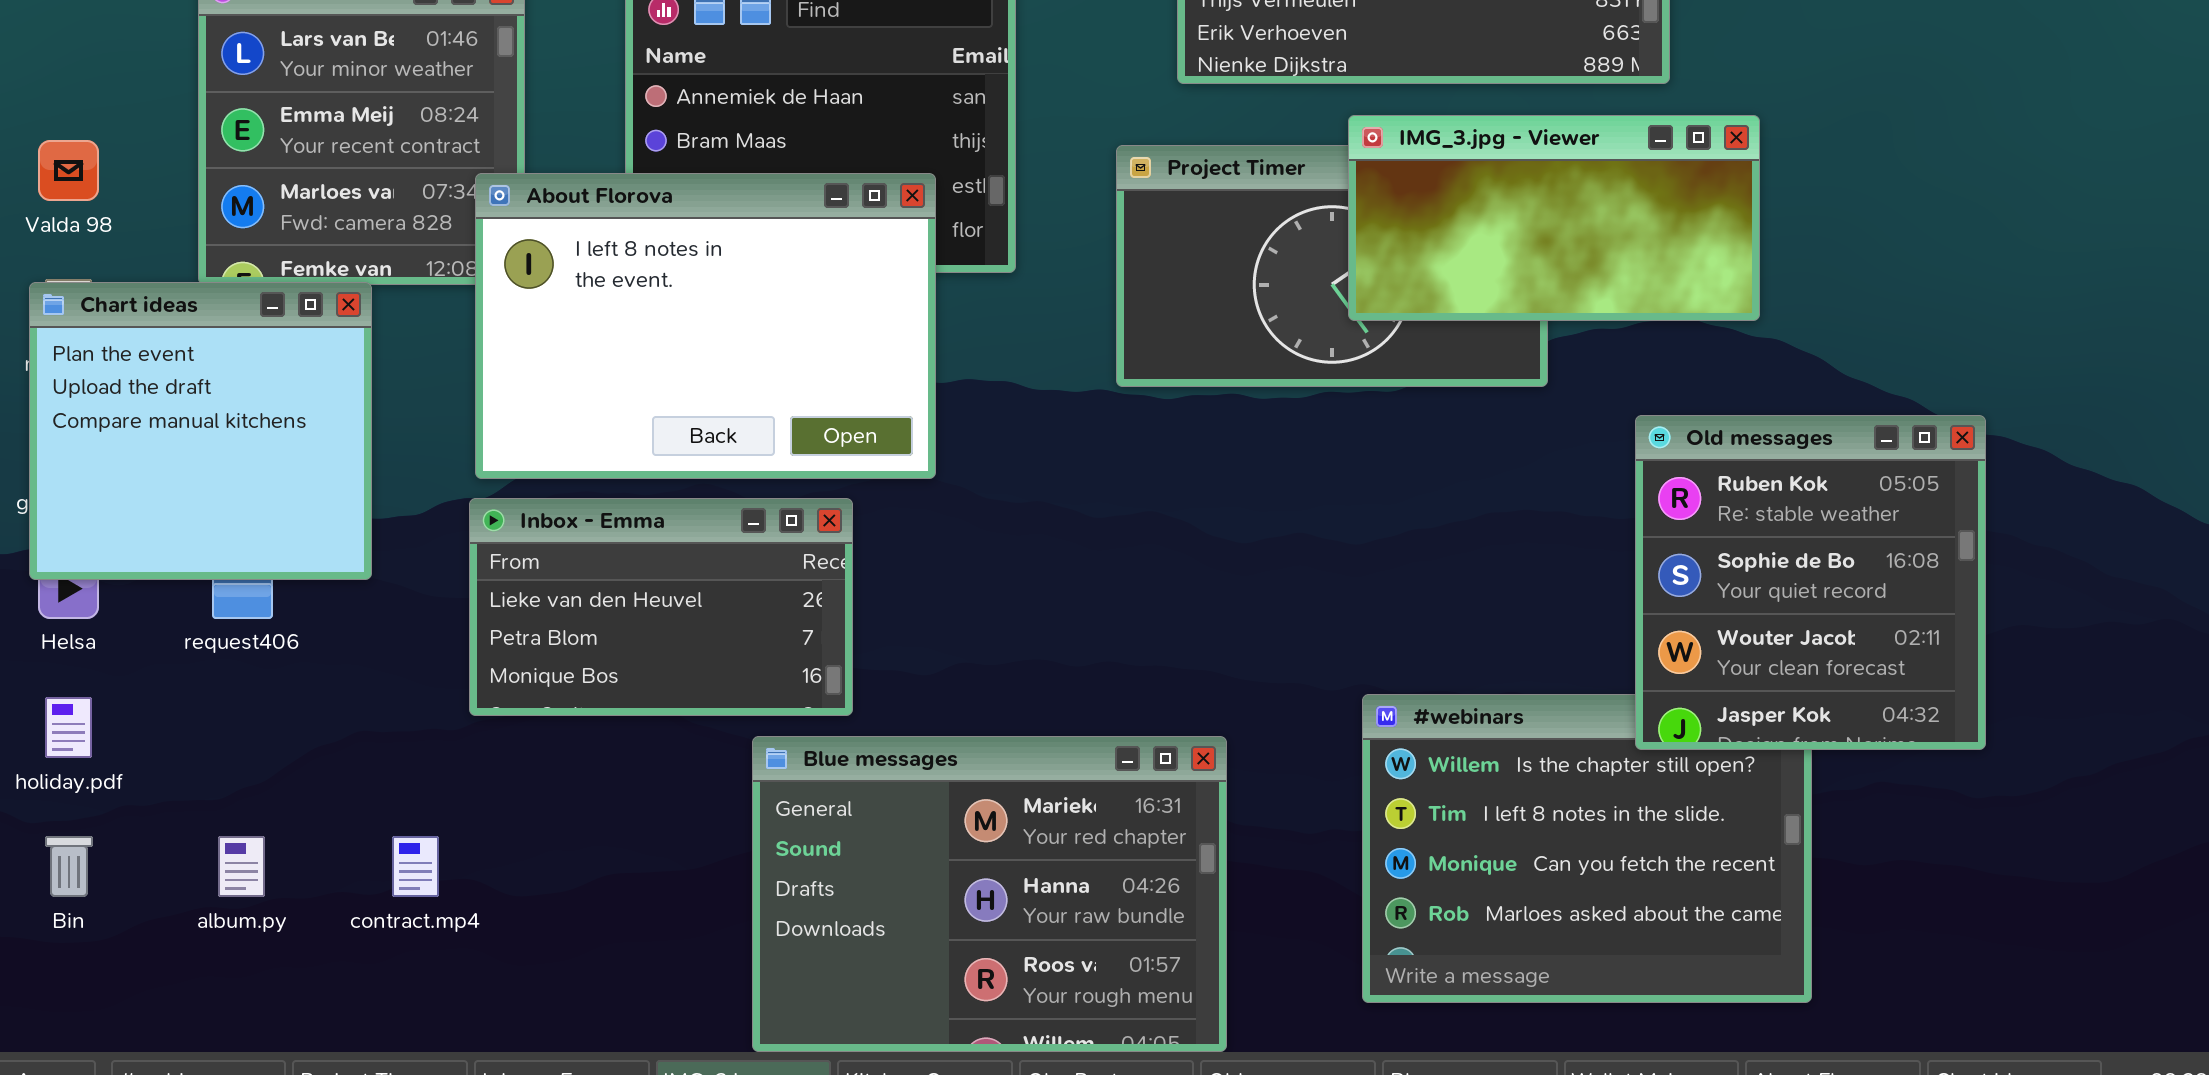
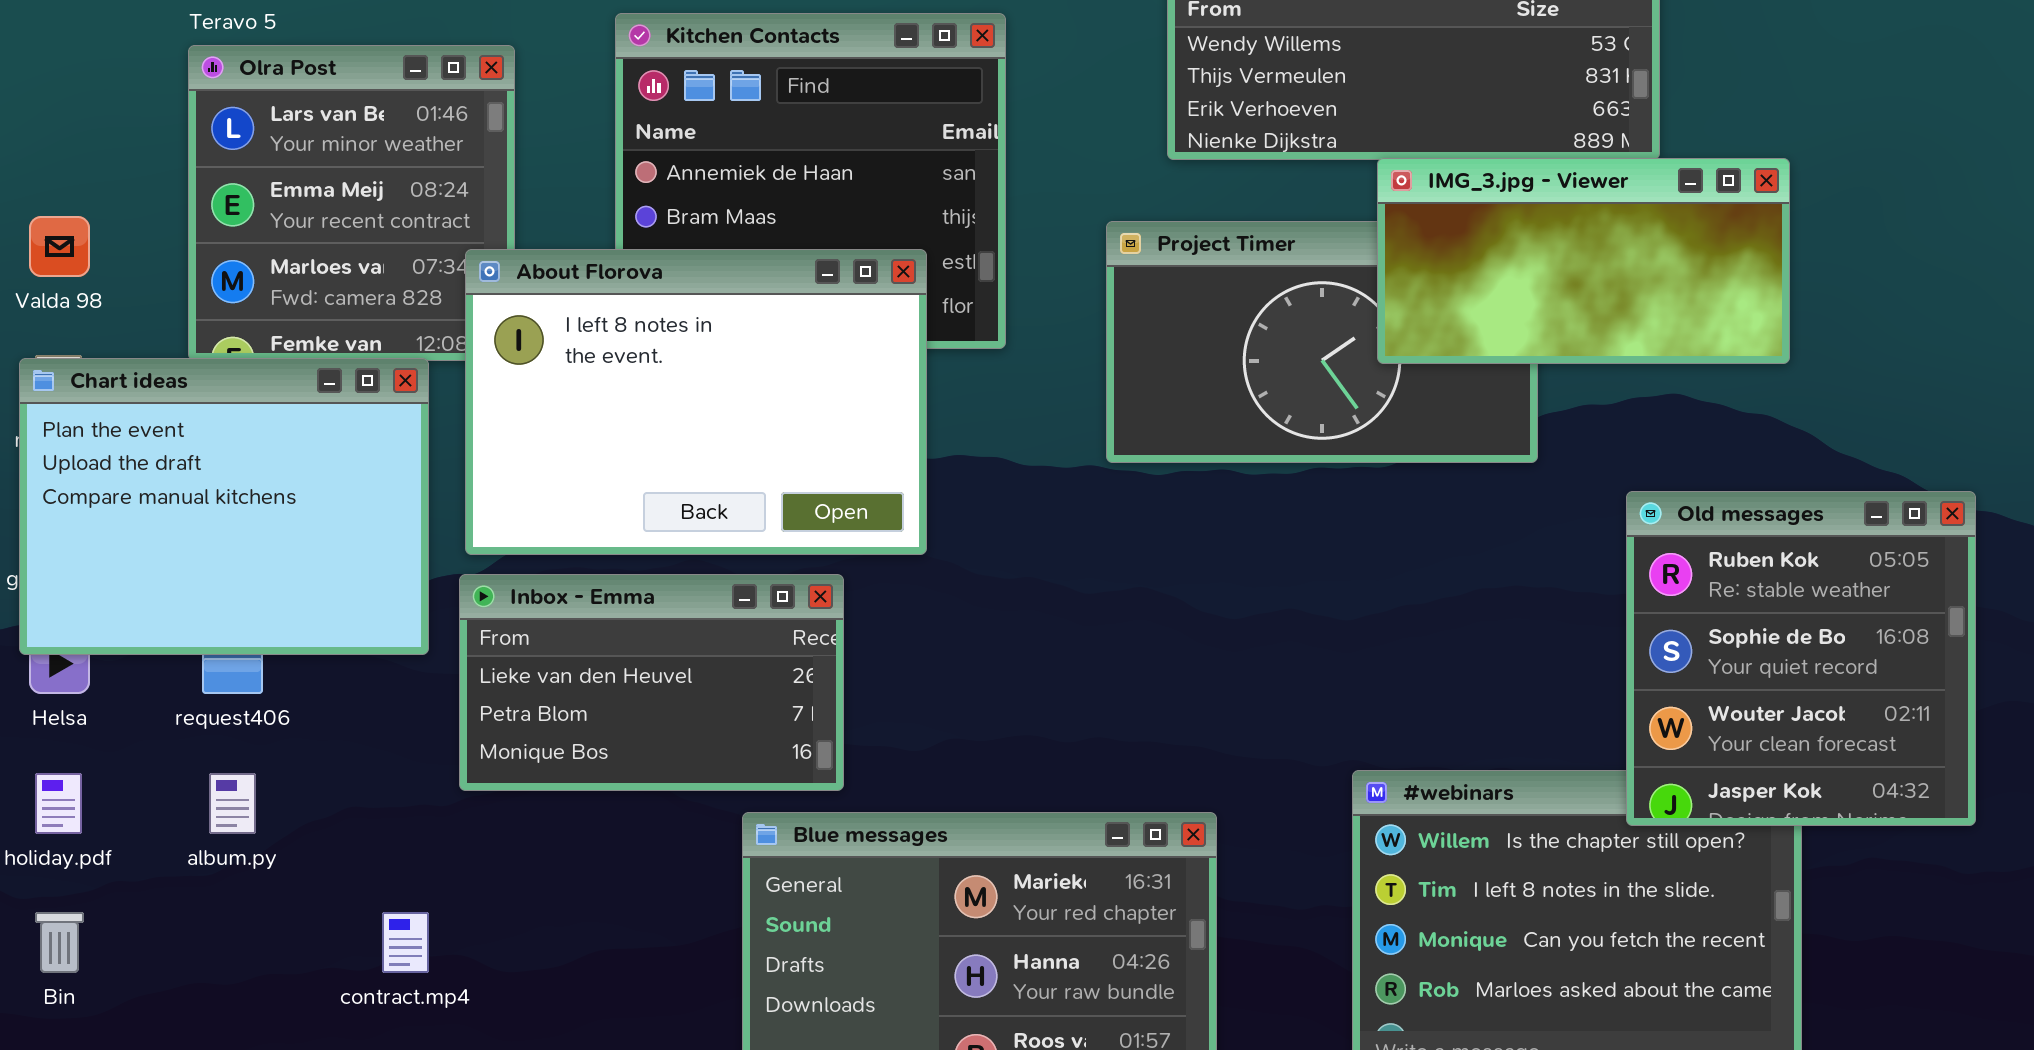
IMG_3.jpg - Viewer: [1348,115,1760,321] -> [1377,158,1790,364], moved
Chart ideas: [29,282,372,580] -> [19,358,429,655], resized
album.py: [218,836,265,897] -> [209,773,256,834], moved

